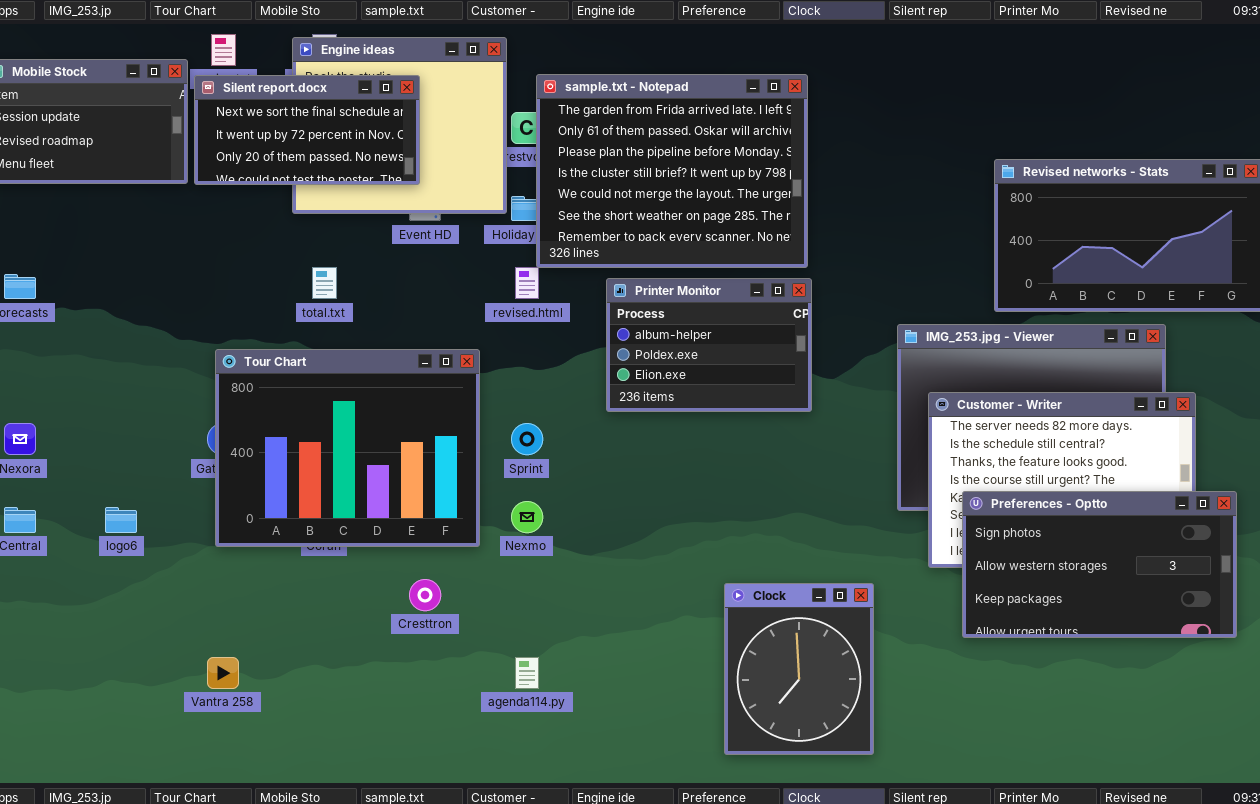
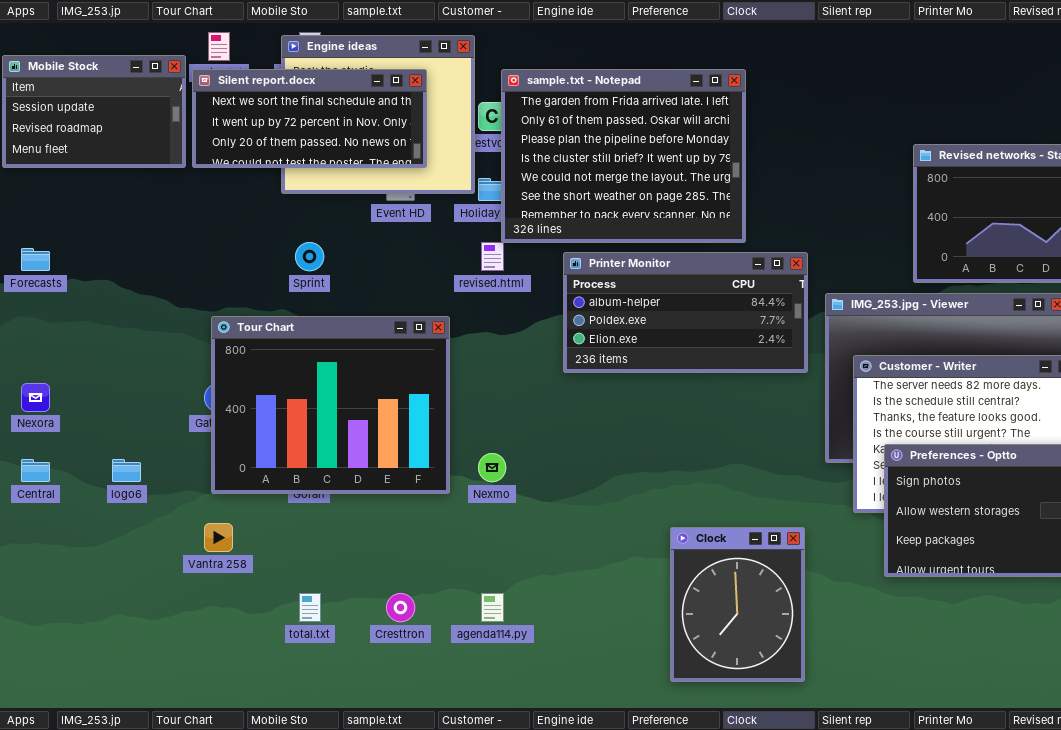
Silent report.docx: [194,75,420,185] -> [192,69,427,168], resized
total.txt: [312,267,337,299] -> [299,593,321,622], moved
Printer Monitor: [606,278,812,412] -> [563,252,808,373], resized
Sprint: [511,423,543,455] -> [295,242,324,271], moved
Cresttron: [409,579,441,611] -> [386,593,415,622], moved
Vantra 258: [207,657,239,689] -> [204,523,233,552], moved

